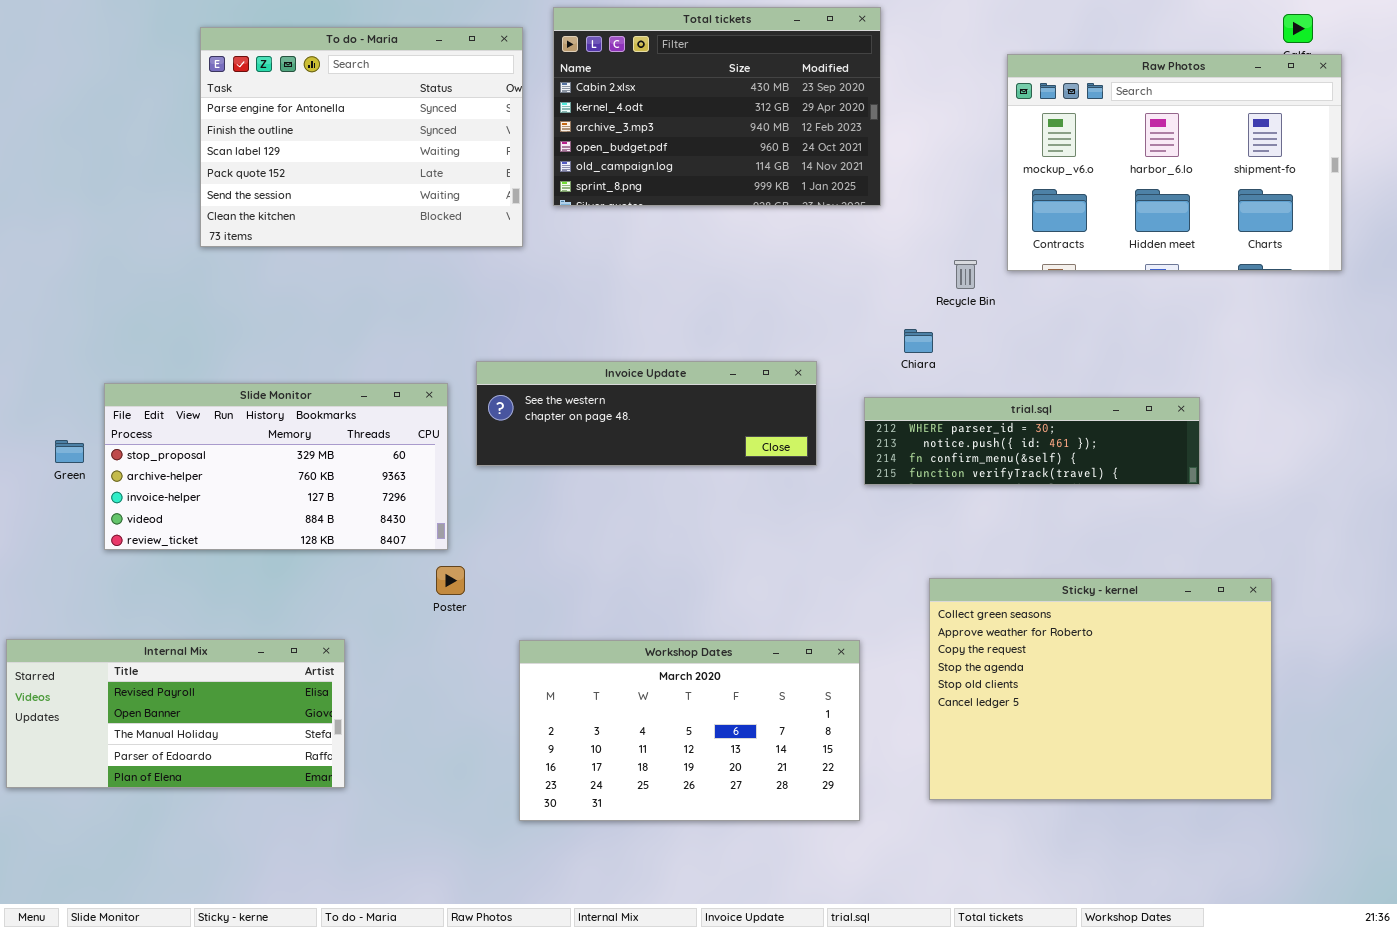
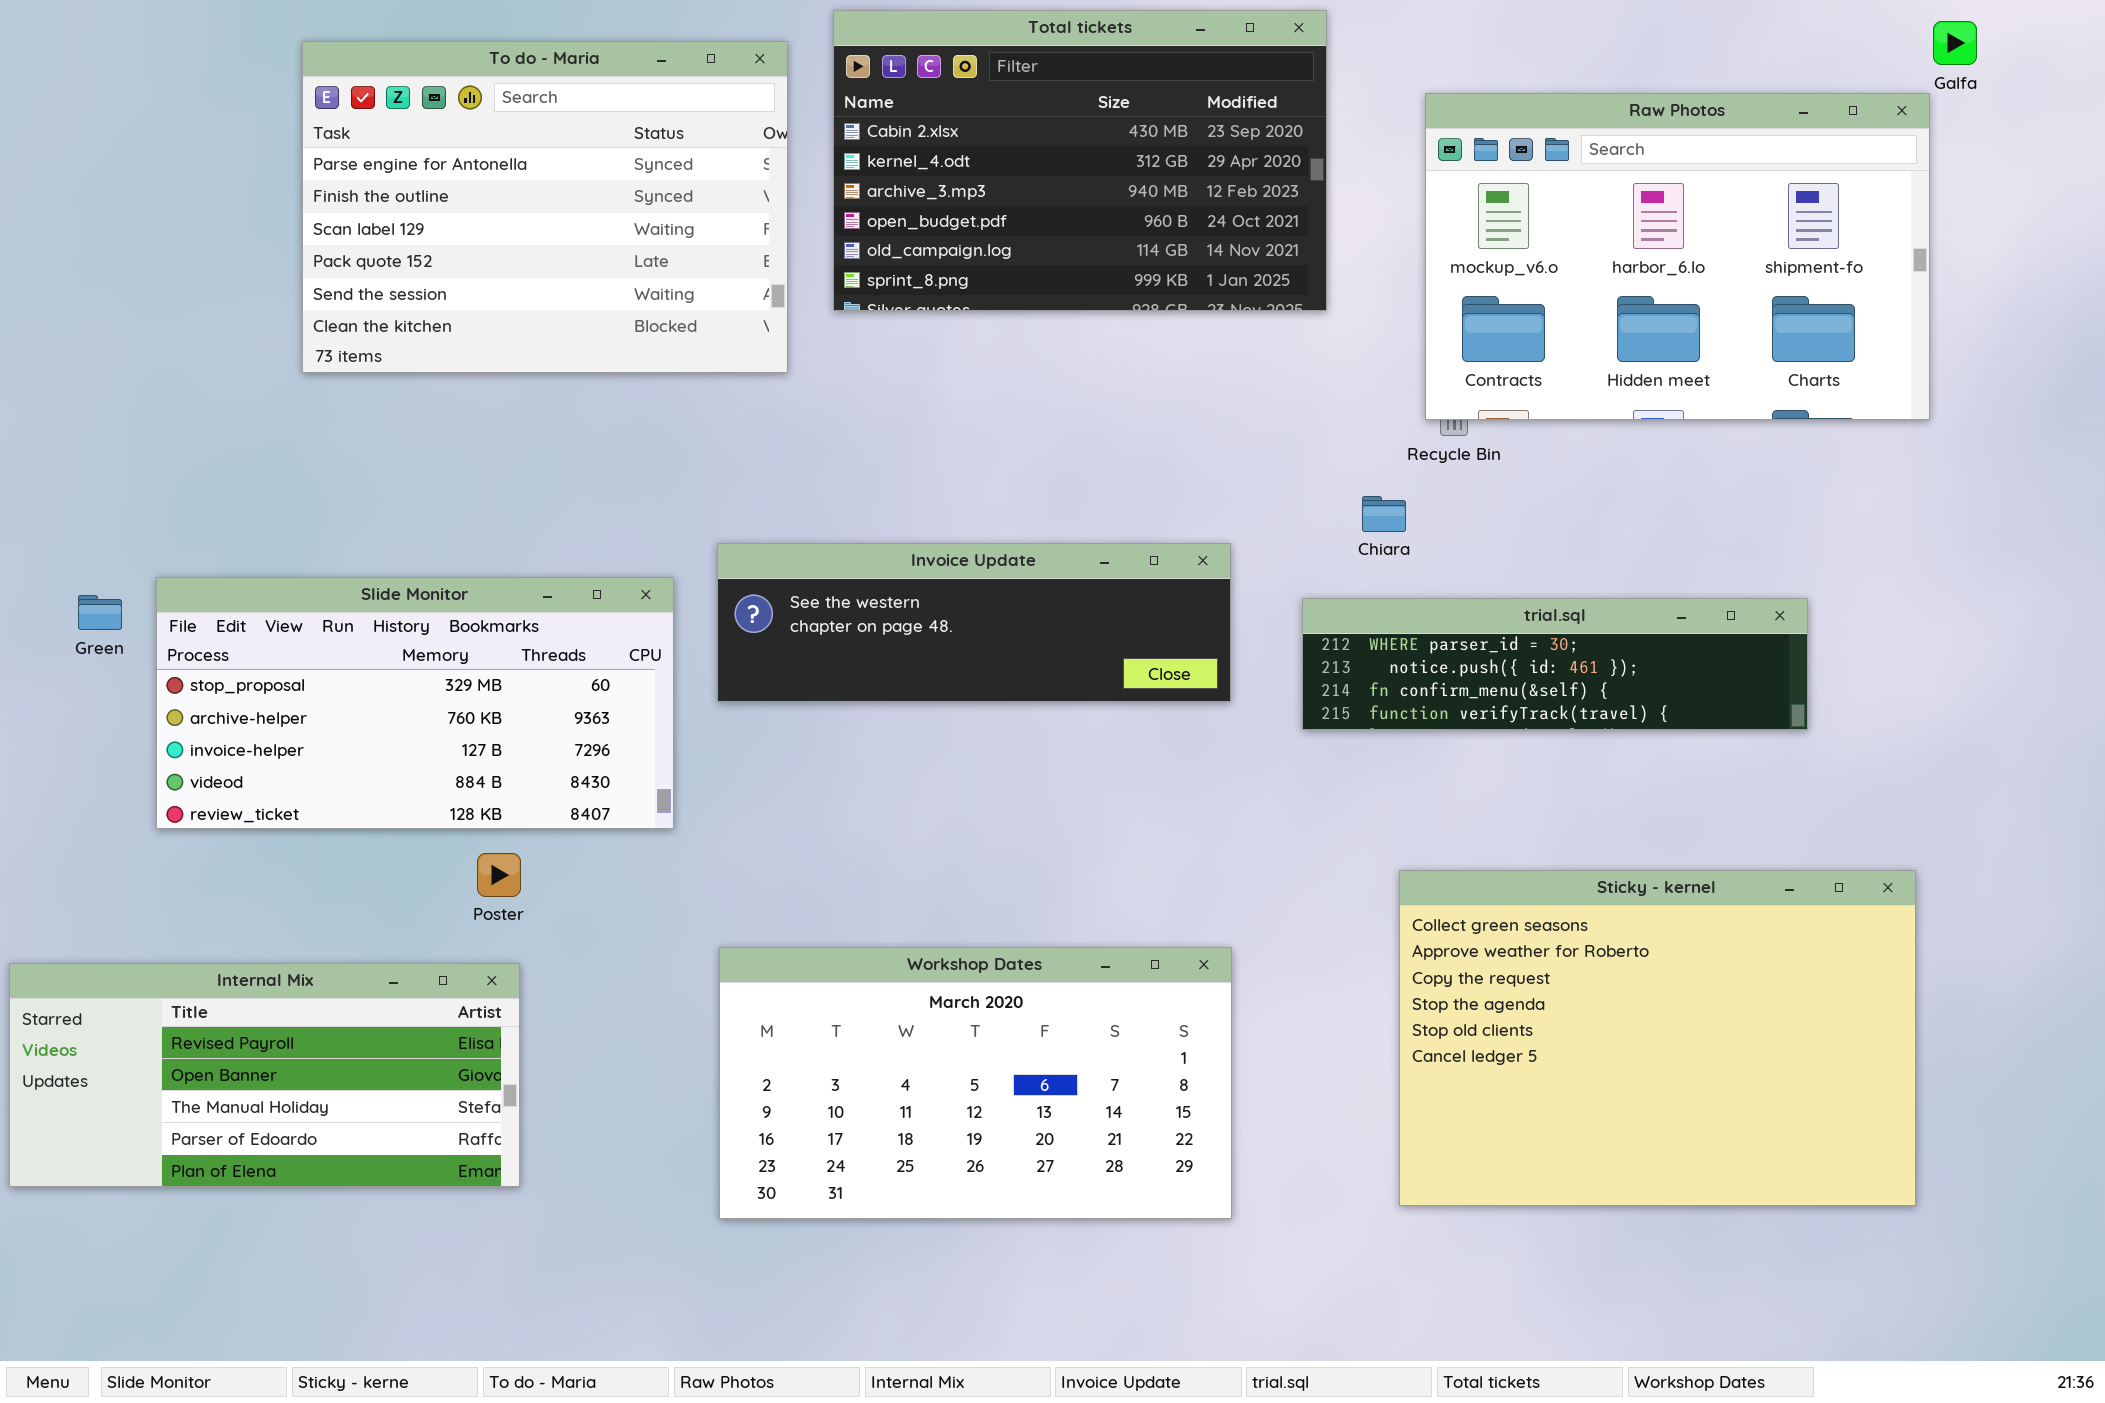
Raw Photos: [1007,54,1342,271] -> [1425,93,1930,420], moved
Green: [55,440,84,463] -> [78,595,122,630], moved
Poster: [436,566,465,595] -> [477,853,521,897], moved
Workshop Dates: [519,640,860,821] -> [719,947,1232,1219], moved

